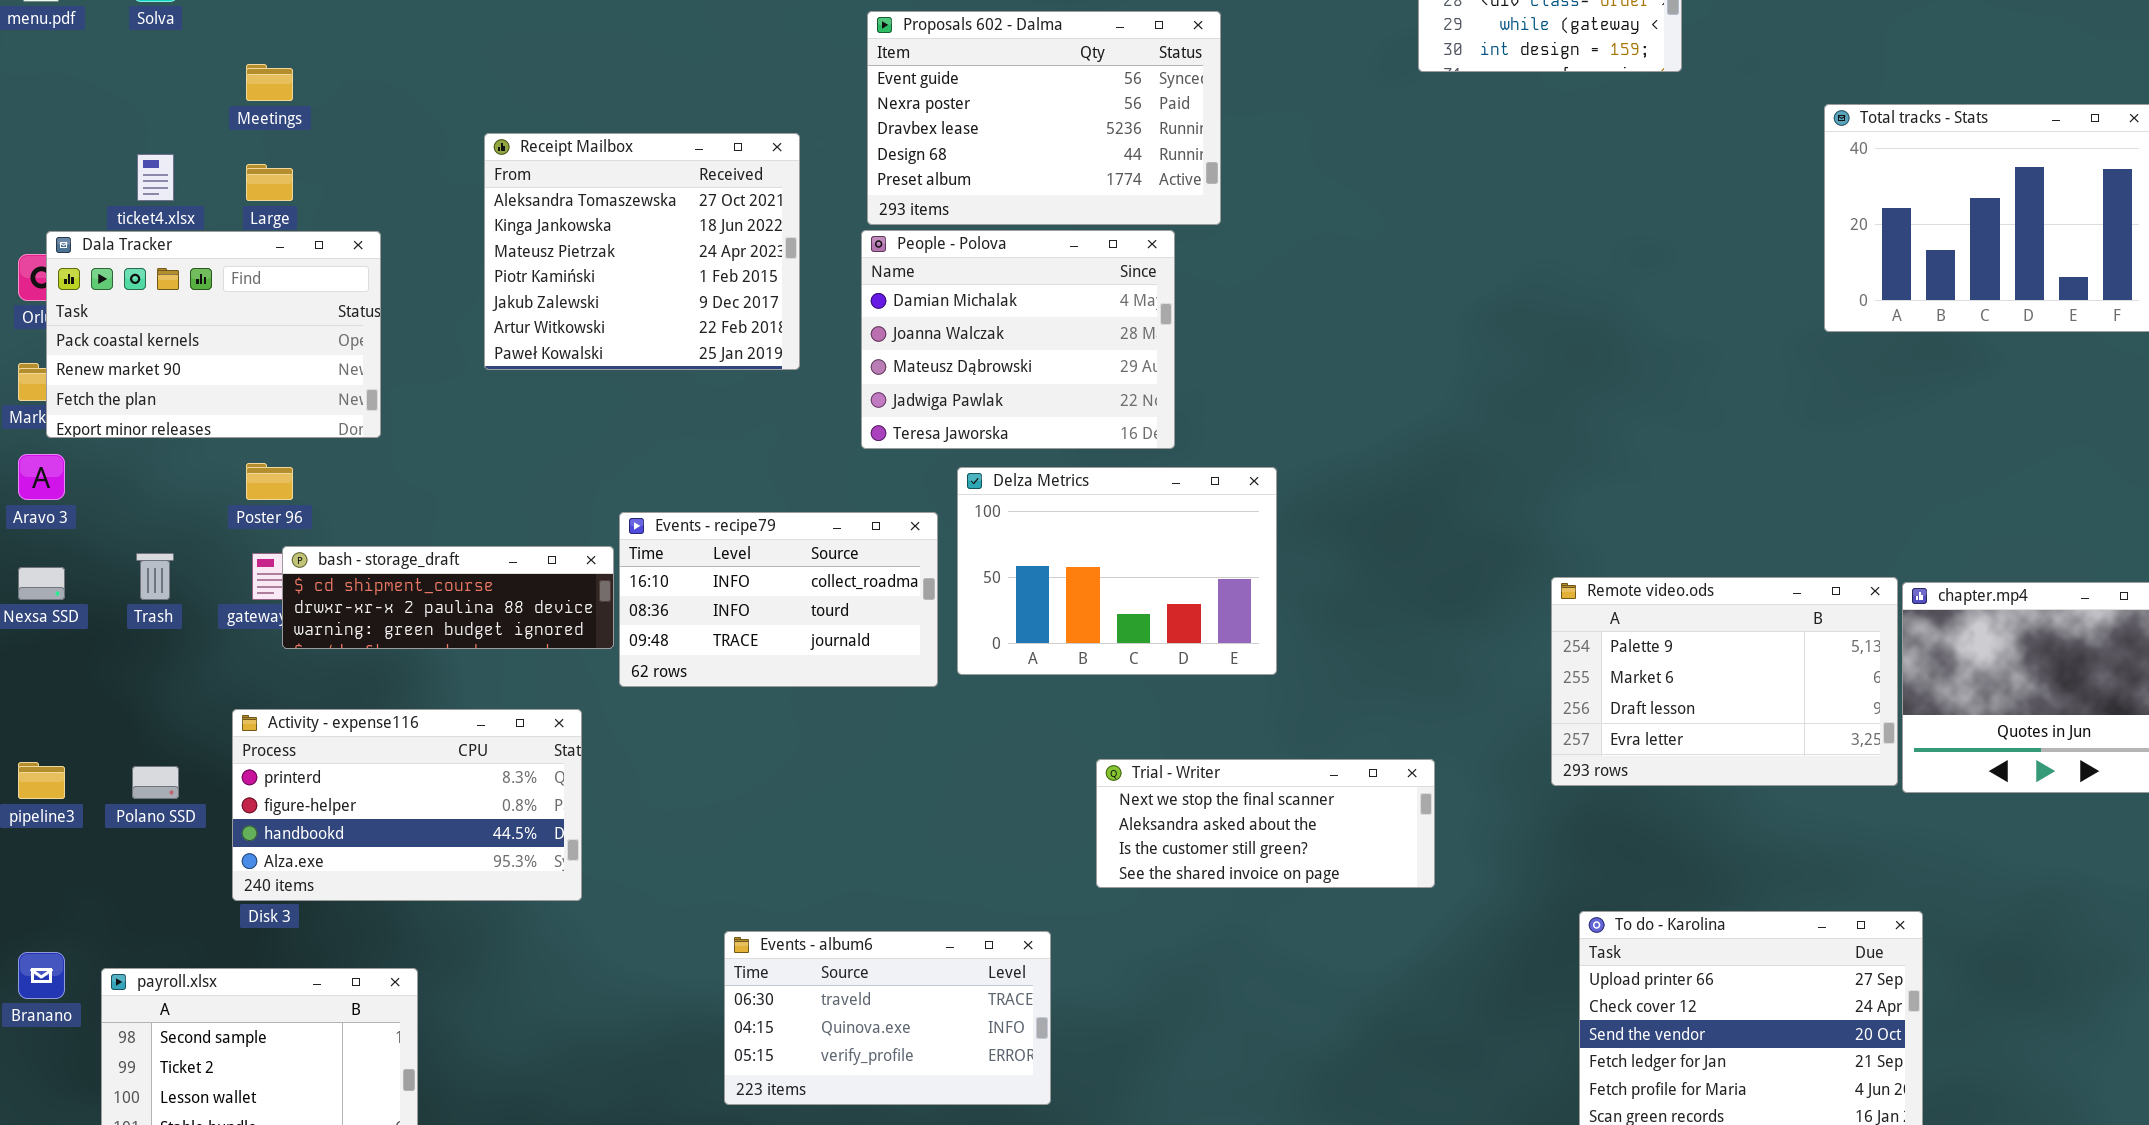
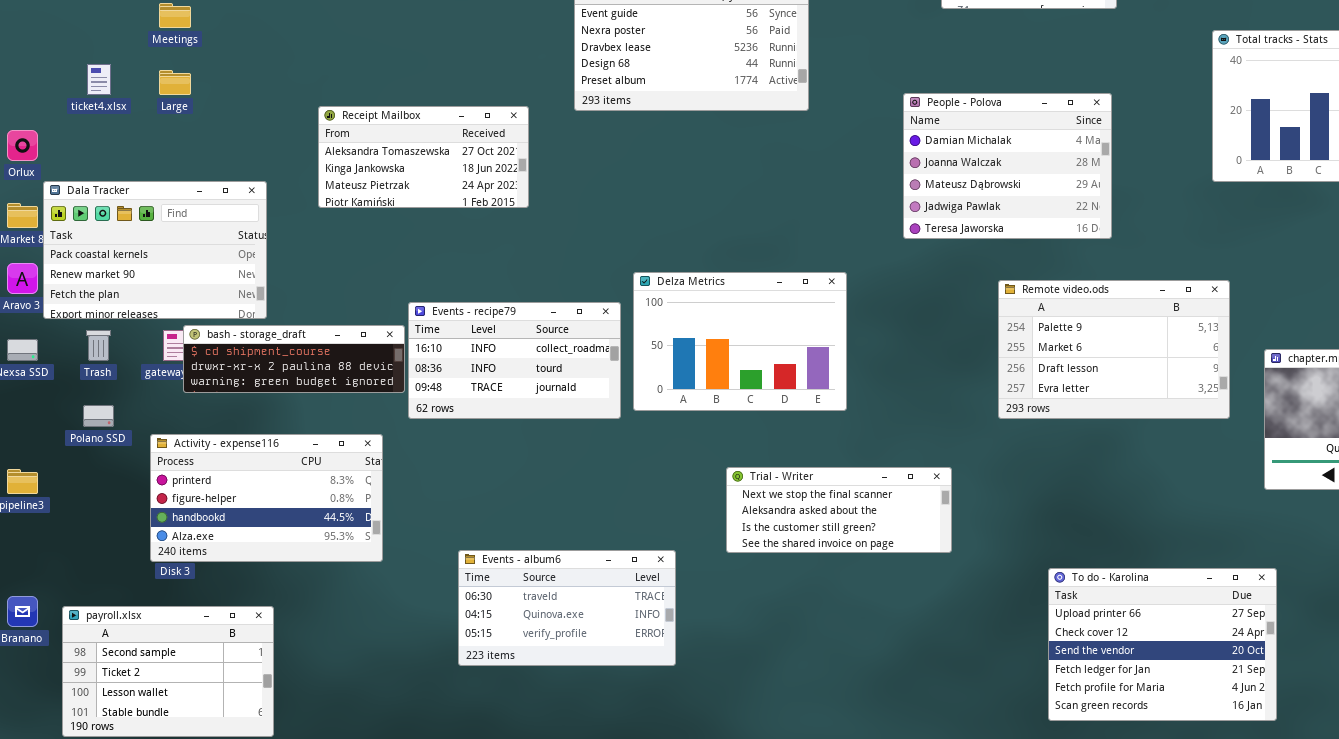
Receipt Mailbox: [484,133,800,370] -> [318,106,529,208], resized
People - Polova: [861,230,1175,449] -> [903,93,1112,239], moved
Dala Tracker: [46,231,381,438] -> [43,181,267,319], moved
Remote video.ods: [1551,577,1898,786] -> [998,280,1230,419], moved
Polano SSD: [132,766,179,799] -> [83,405,114,427], moved
Events - album6: [724,931,1051,1105] -> [458,550,676,666], moved

